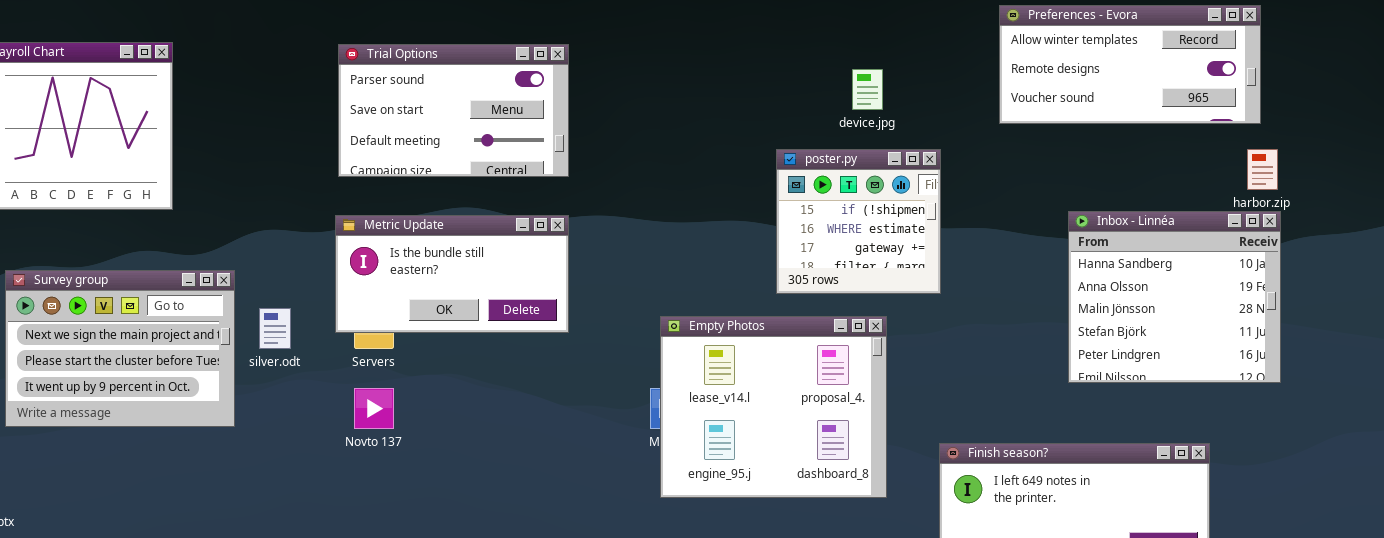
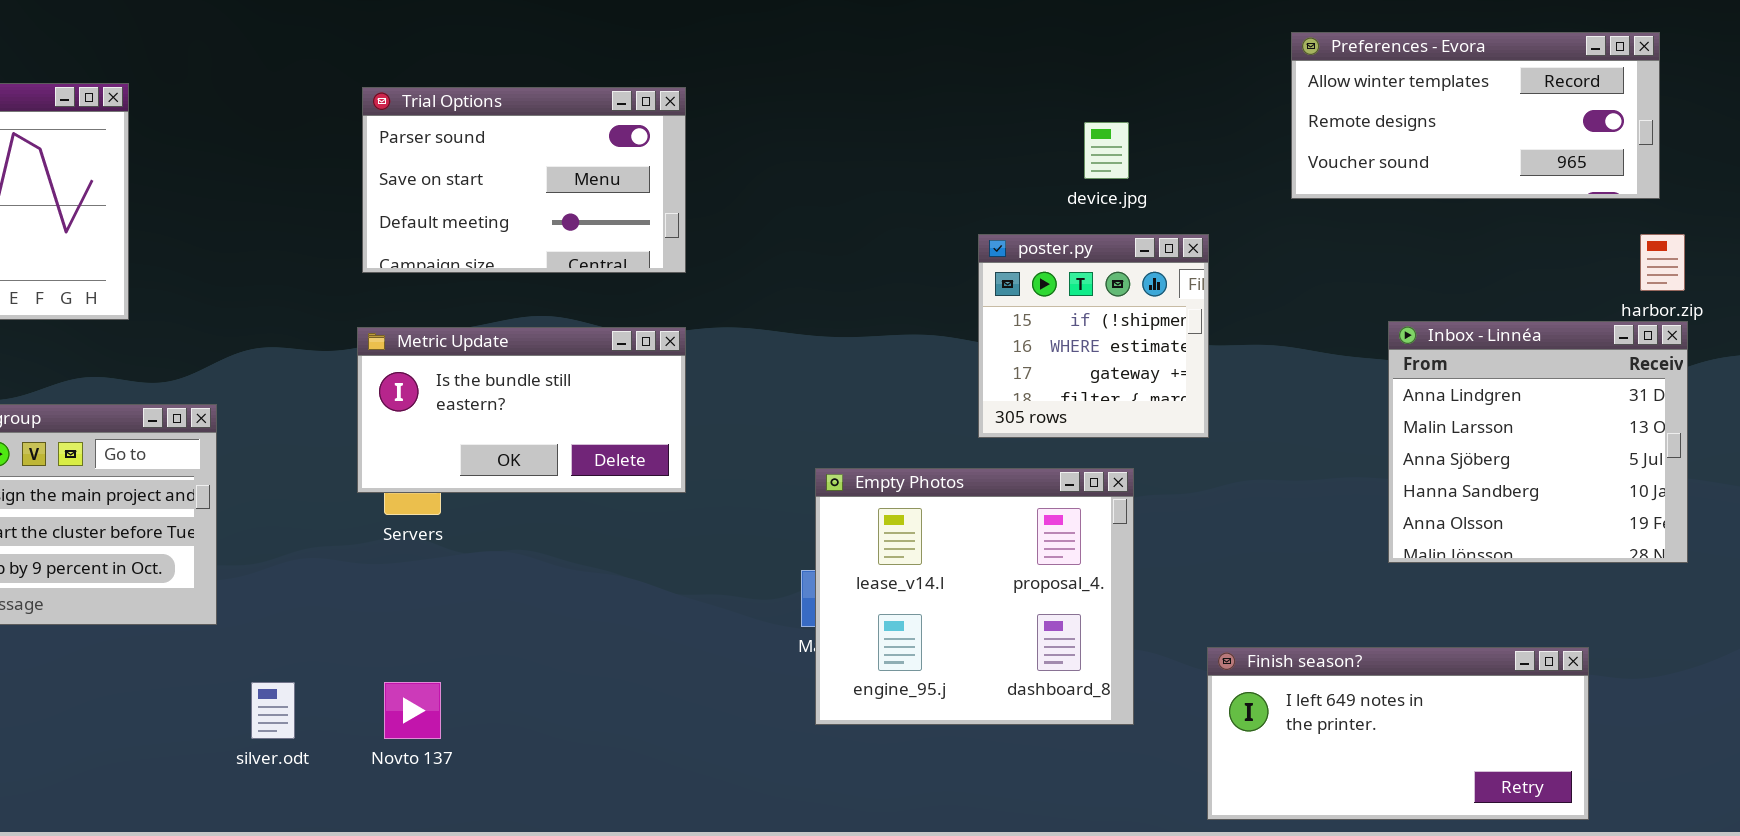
Inbox - Linnéa: [1068,211,1281,383] -> [1388,321,1688,563], scrolled up 3 rows
silver.odt: [259,308,291,349] -> [251,682,295,739], moved
Novto 137: [354,388,394,429] -> [384,682,441,739], moved

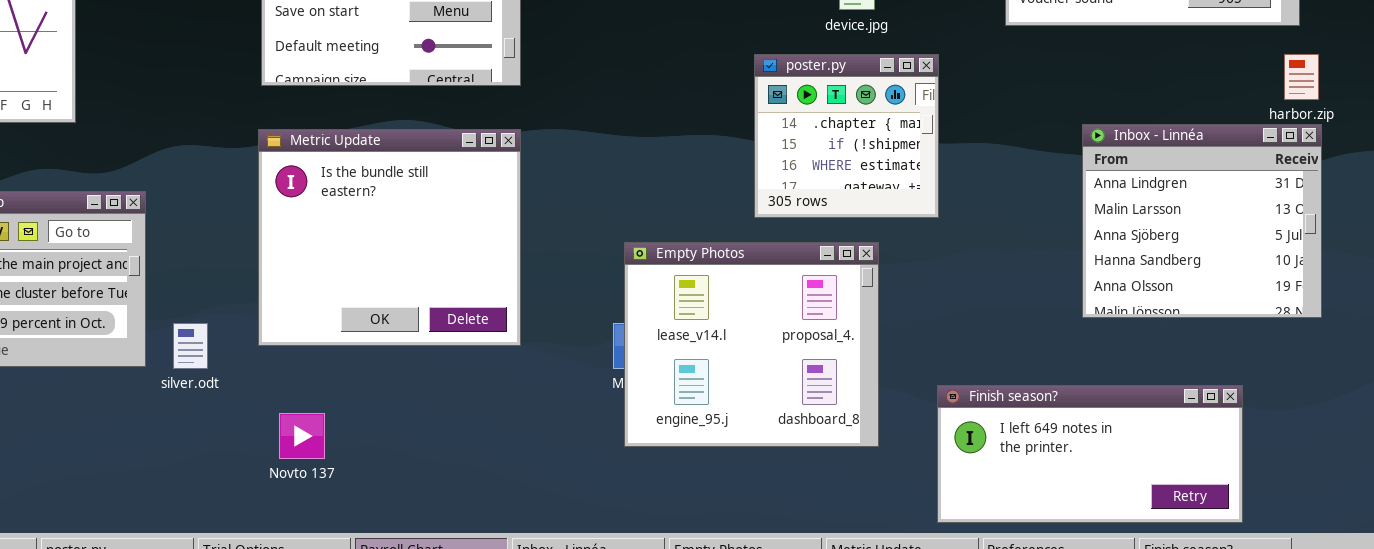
poster.py: [978,234,1209,438] -> [754,54,939,218], scrolled up 1 row
Metric Update: [357,327,686,493] -> [258,129,521,346], resized
silver.odt: [251,682,295,739] -> [173,323,208,369], moved

